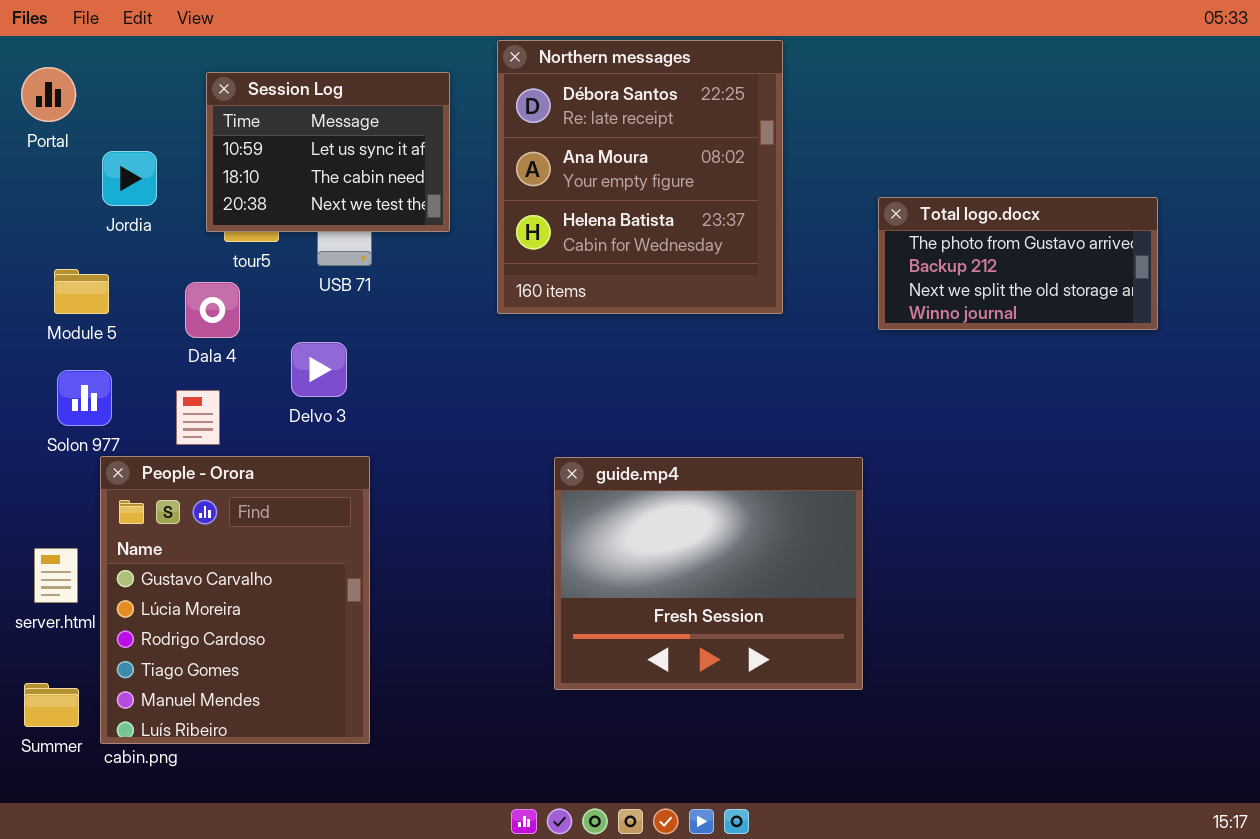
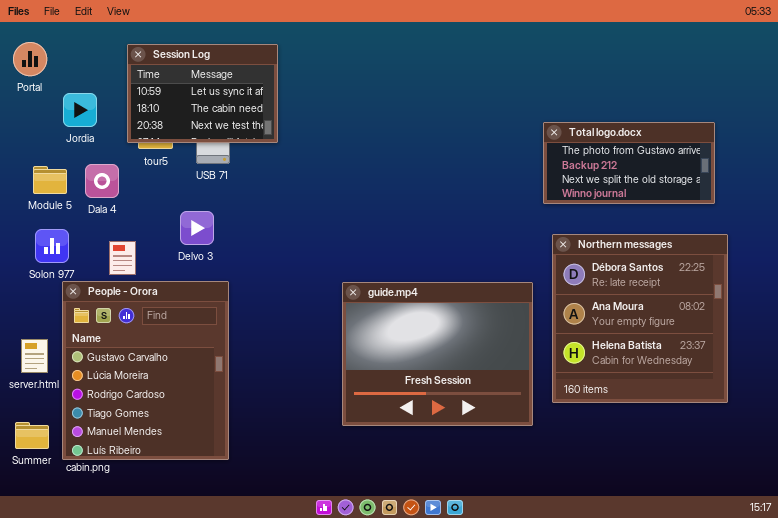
Northern messages: [497,40,783,314] -> [552,234,728,403], moved
Dala 4: [185,282,240,338] -> [85,164,119,198], moved

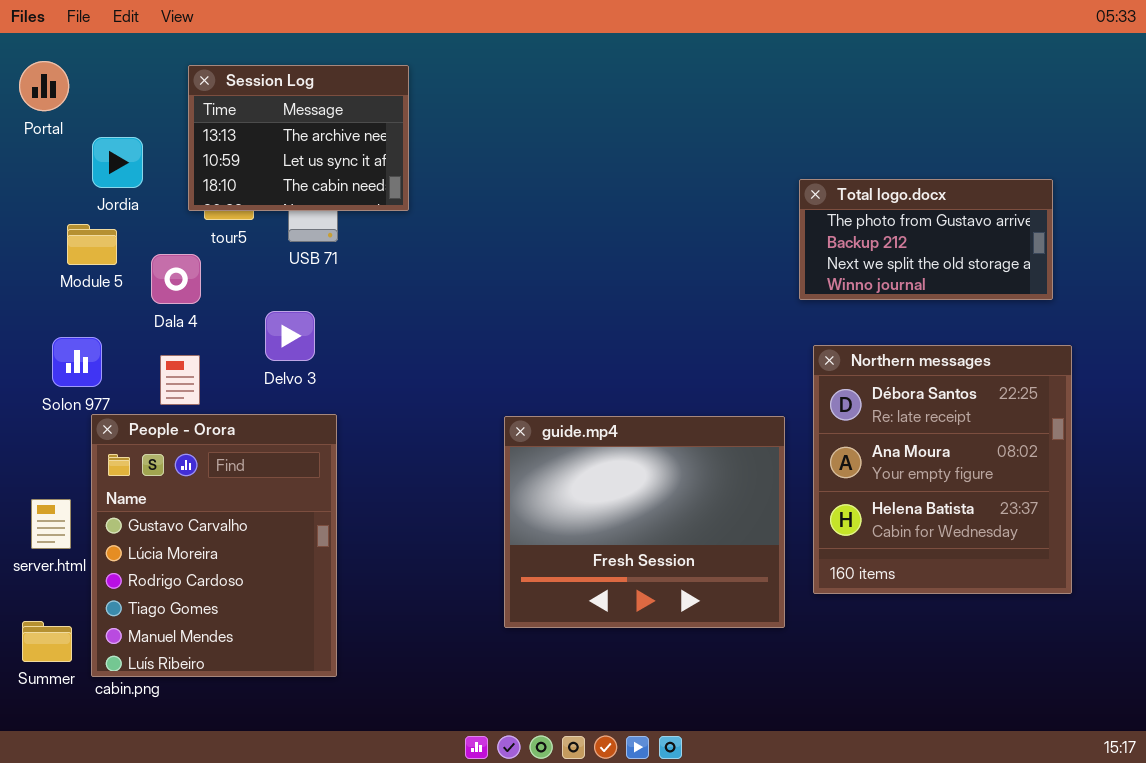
Session Log: [127,44,278,143] -> [188,65,409,211], scrolled up 1 row
Dala 4: [85,164,119,198] -> [151,254,201,304], moved
Module 5: [33,166,67,194] -> [67,224,117,265], moved

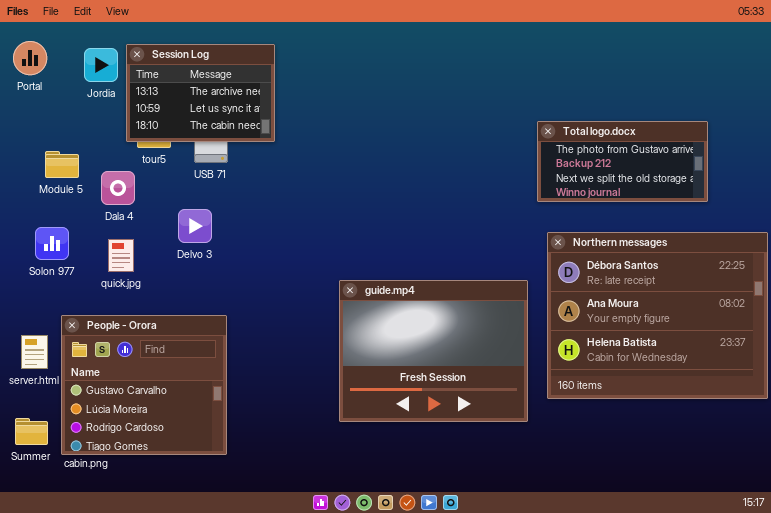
Jordia: [92,137,143,188] -> [84,48,118,82], moved
Northern messages: [813,345,1072,594] -> [547,232,768,399], resized
People - Orora: [91,414,337,677] -> [61,315,227,455], resized

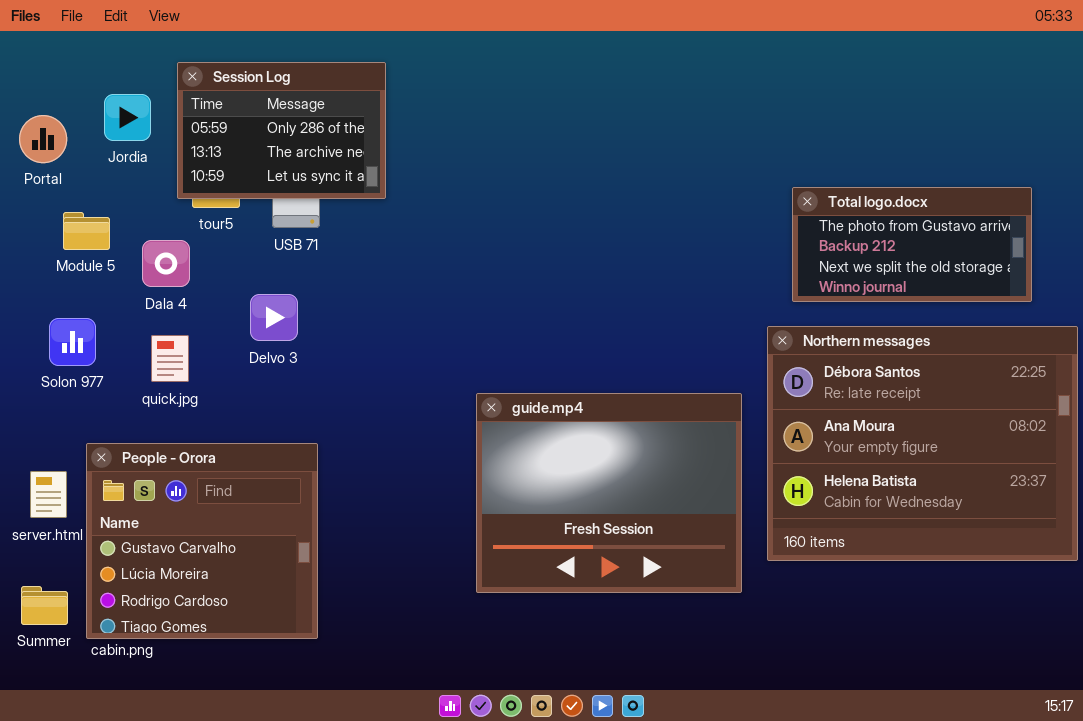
Portal: [13,41,47,75] -> [19,115,67,163], moved
Session Log: [126,44,275,142] -> [177,62,386,199], scrolled up 1 row
Jordia: [84,48,118,82] -> [104,94,151,141], moved
Total logo.docx: [537,121,708,202] -> [792,187,1032,302], moved

